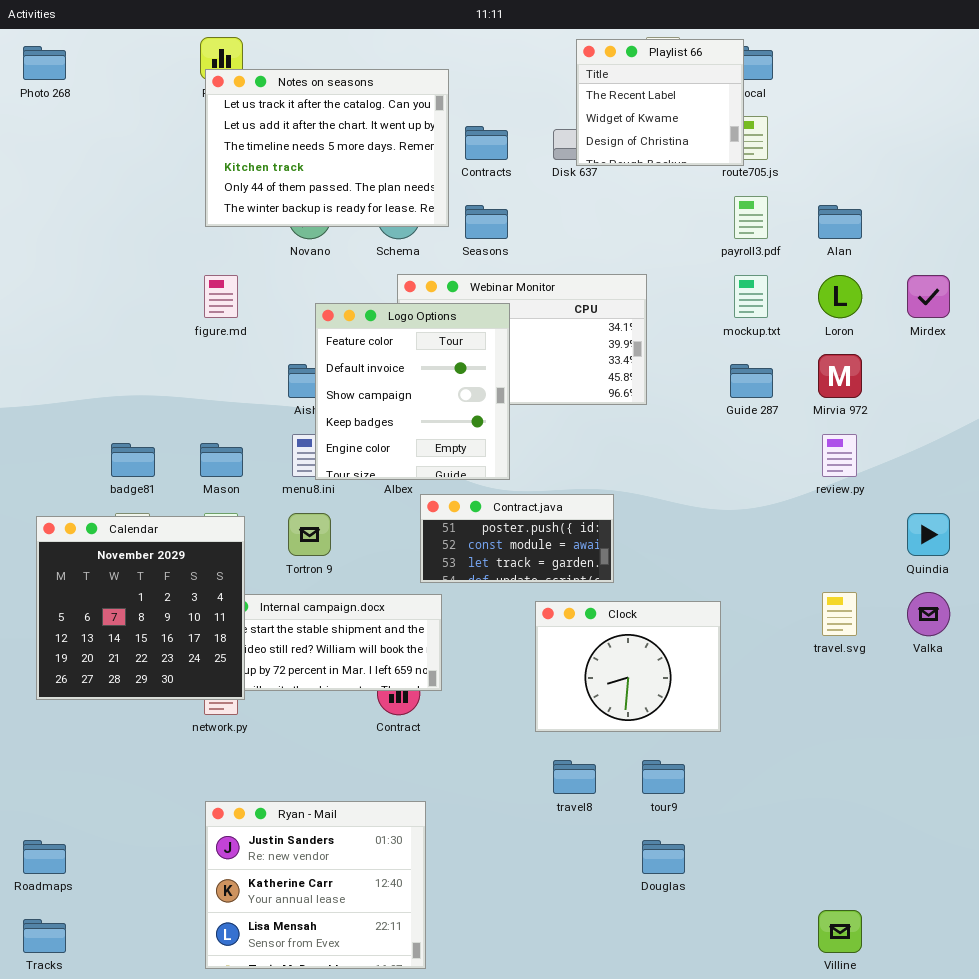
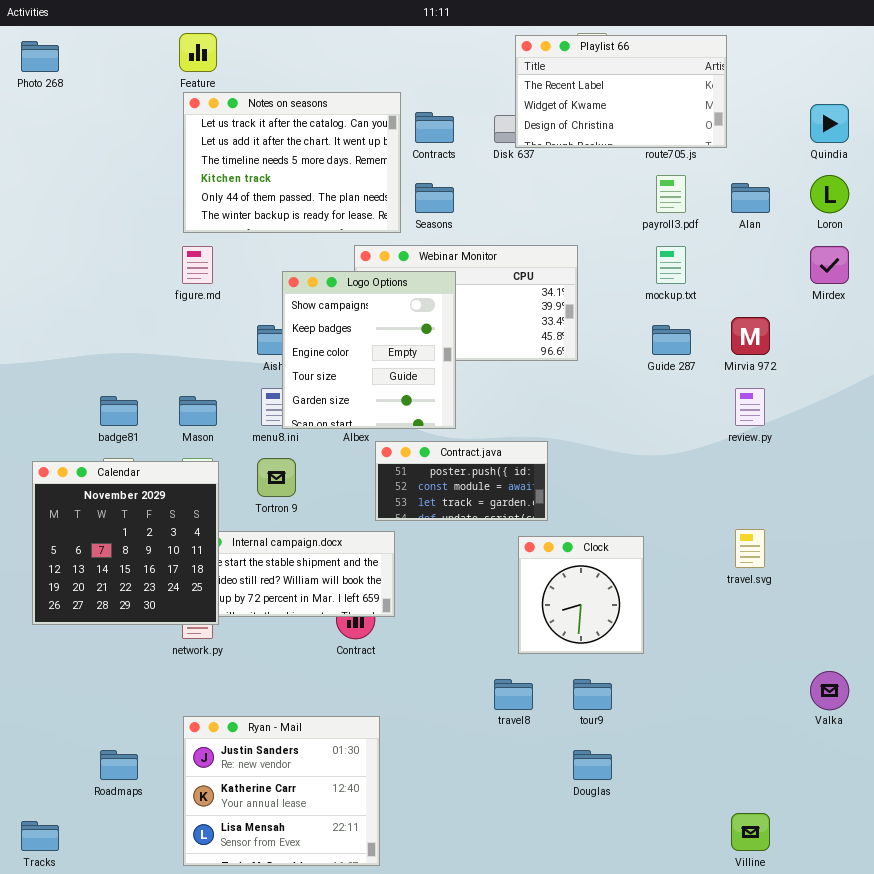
Playlist 66: [576,39,744,166] -> [515,35,727,148], resized
Notes on seasons: [205,69,449,227] -> [183,92,401,233], moved
Loron: [818,275,862,318] -> [810,175,849,213], moved
Logo Options: [315,303,510,480] -> [282,271,456,429], scrolled down 2 rows
Quindia: [907,513,950,556] -> [810,104,849,143], moved
Valka: [907,592,950,636] -> [810,671,849,710], moved
Clock: [535,601,721,732] -> [518,536,644,654], resized
Roadmaps: [23,840,66,874] -> [100,750,138,780], moved

